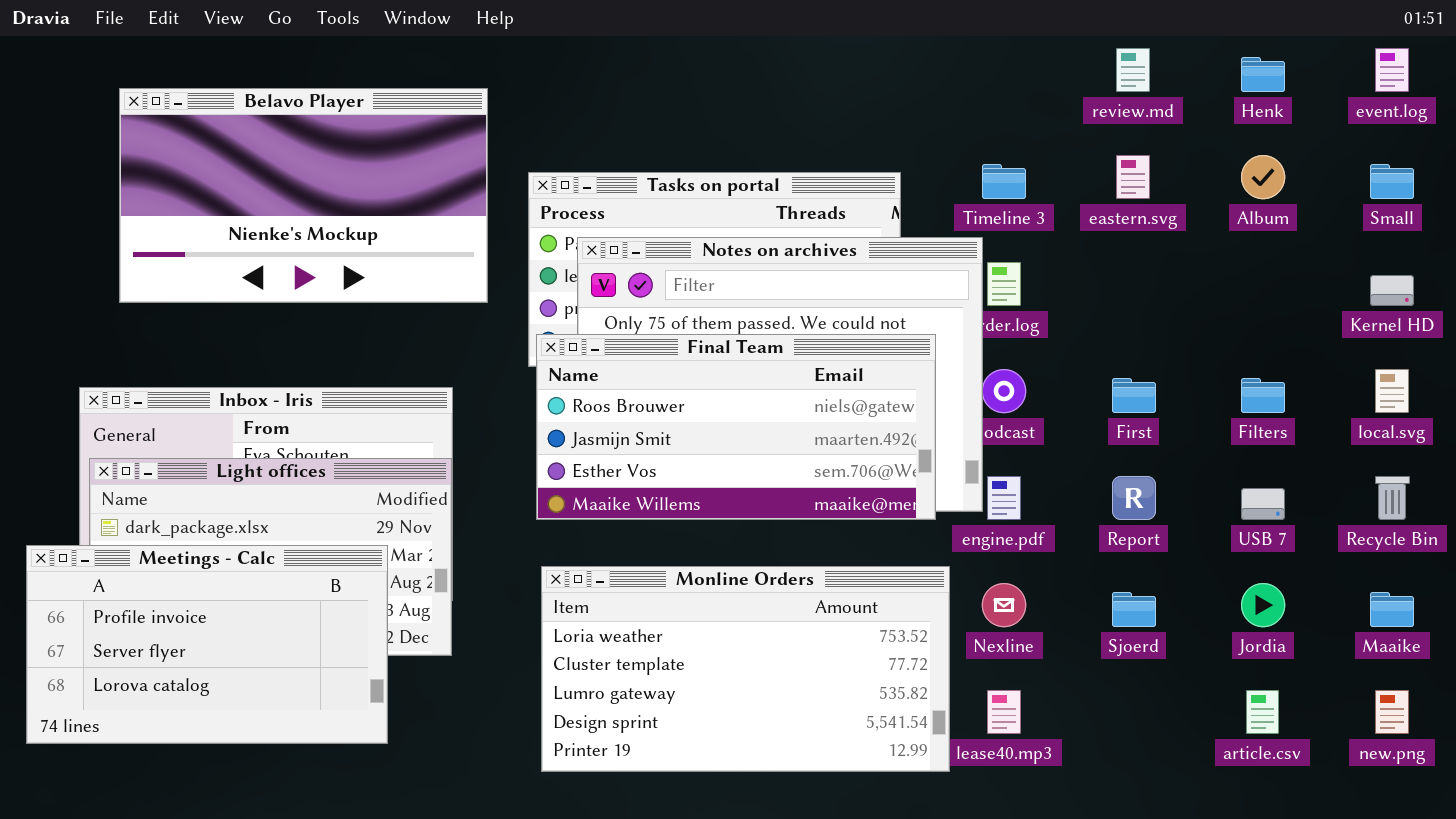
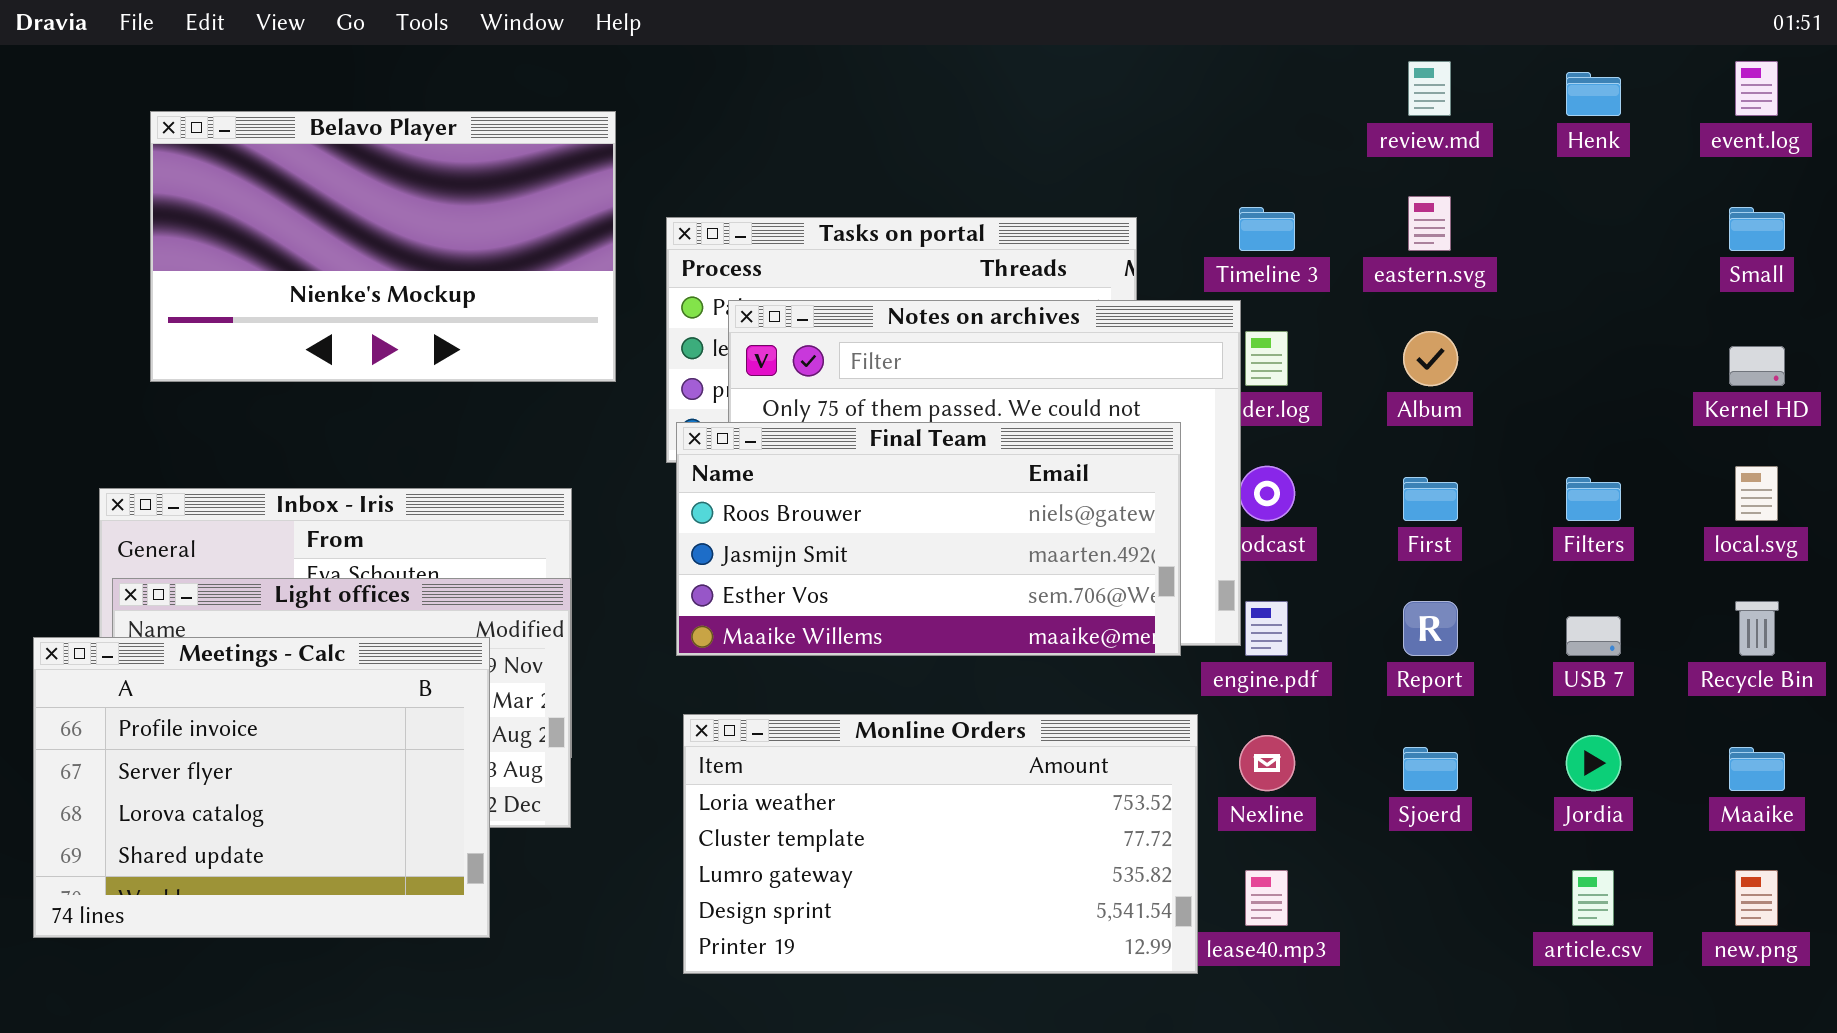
Album: [1241,155,1285,199] -> [1403,331,1458,386], moved
Meetings - Calc: [26,545,388,744] -> [33,637,490,938], resized

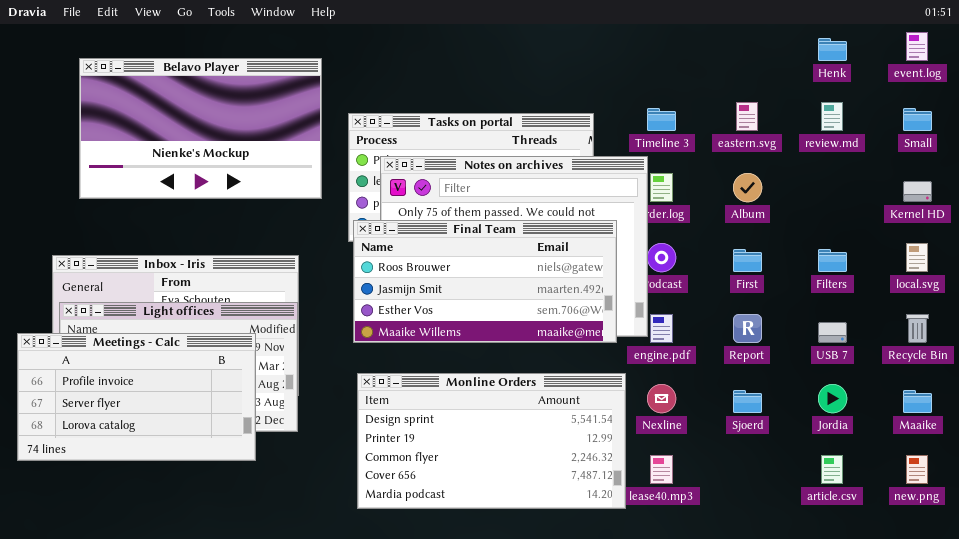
review.md: [1408,61,1451,116] -> [821,102,843,131], moved
Meetings - Calc: [33,637,490,938] -> [17,333,256,461], resized
Monline Orders: [683,714,1198,974] -> [357,373,626,509], scrolled down 3 rows

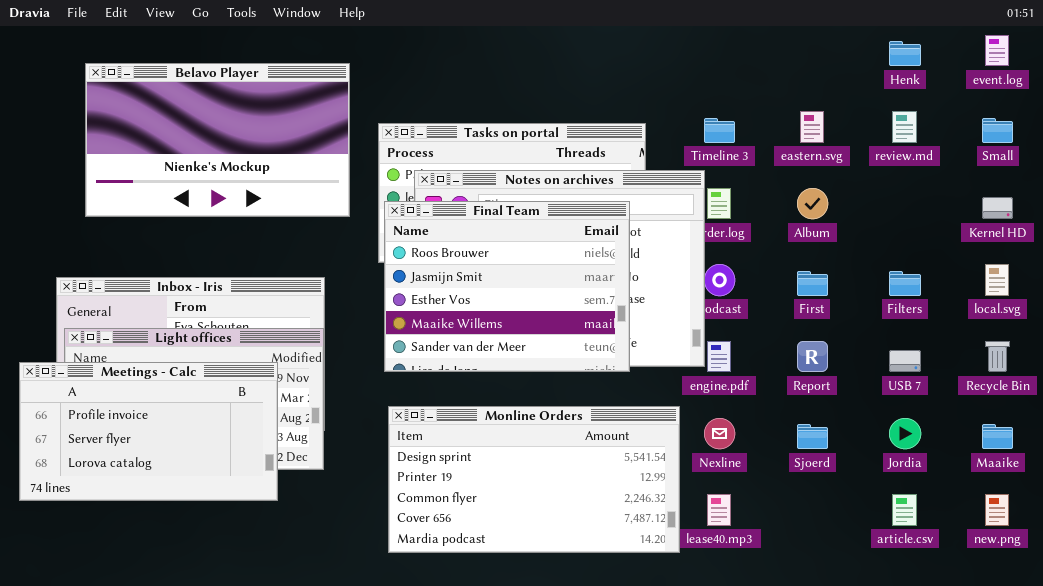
Final Team: [353,220,617,343] -> [384,201,630,372], resized

